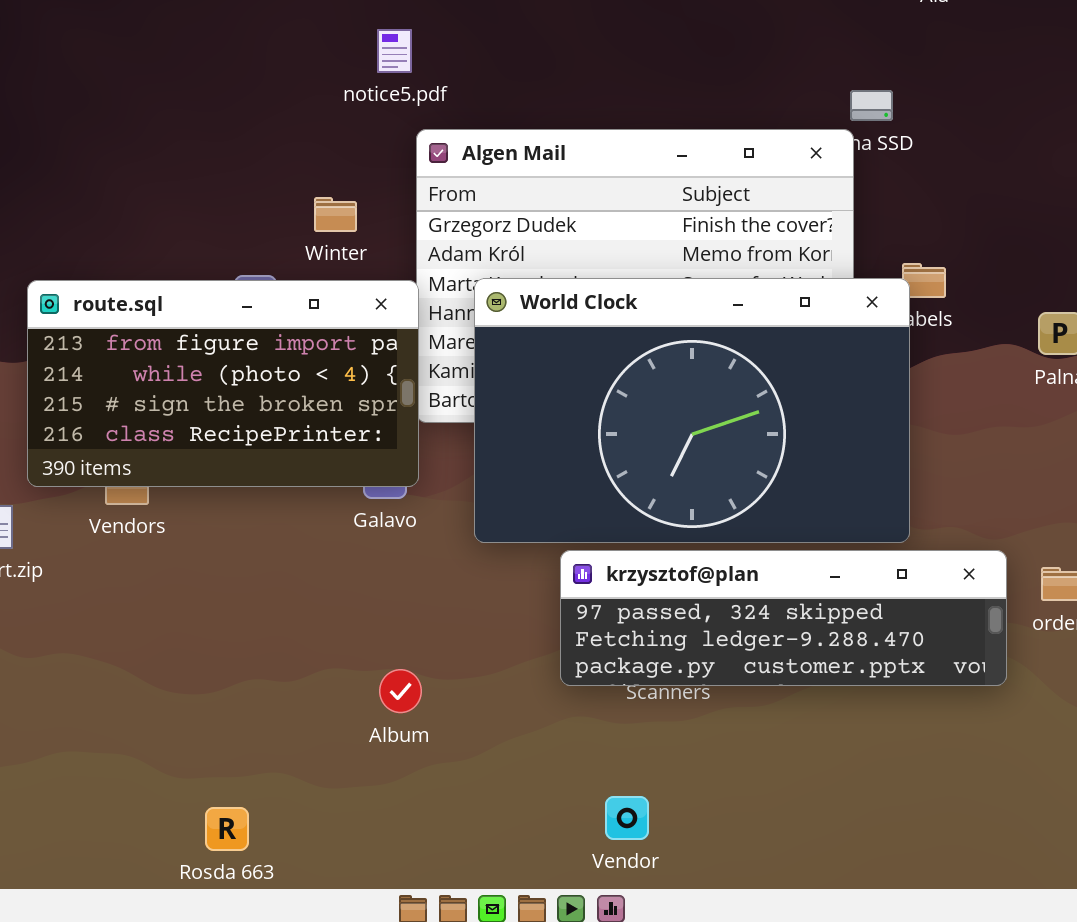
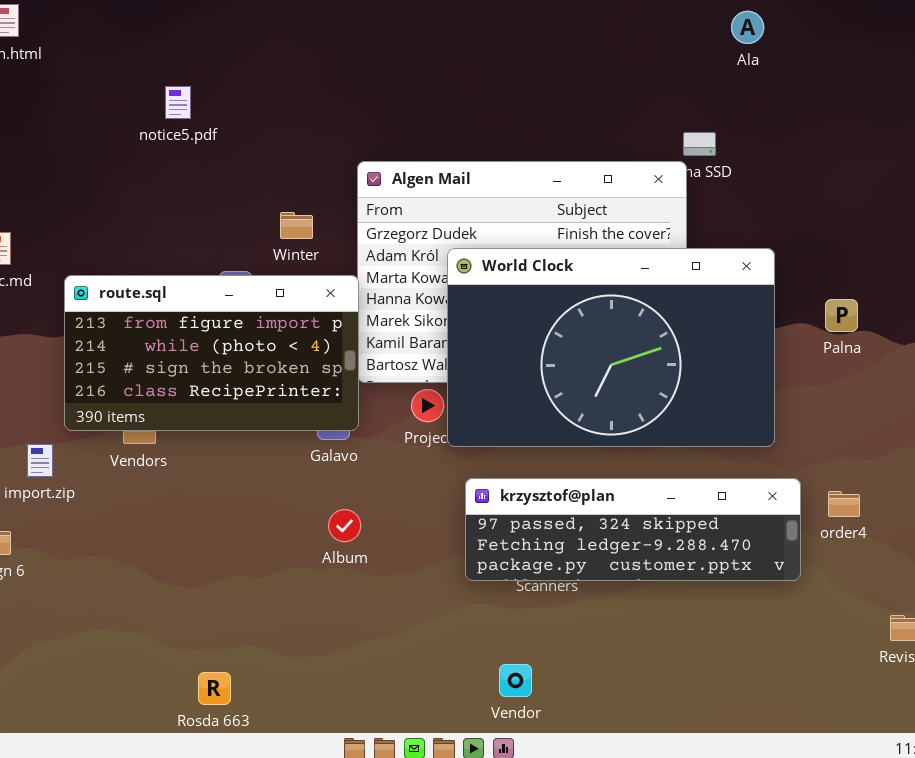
notice5.pdf: [377,29,412,73] -> [165,86,191,119], moved
World Clock: [474,278,910,543] -> [447,248,775,447], moved
Album: [379,669,422,713] -> [328,509,361,542], moved

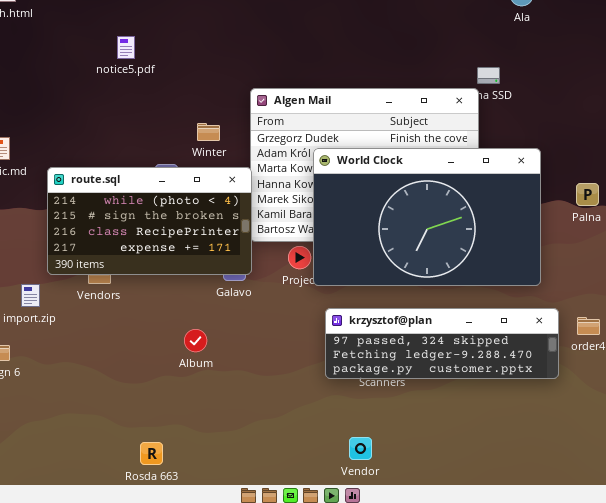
route.sql: [64,275,359,431] -> [47,167,252,275], scrolled down 1 row
Album: [328,509,361,542] -> [184,329,207,352], moved

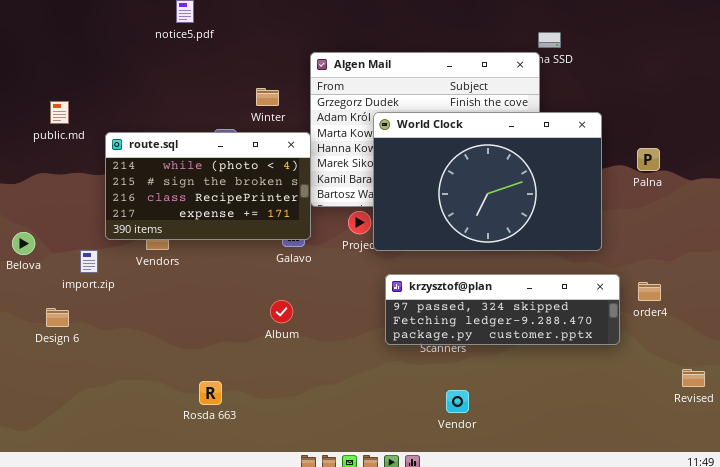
Album: [184,329,207,352] -> [270,300,293,323], moved
Vendor: [349,437,372,460] -> [446,390,469,413], moved
Rosda 663: [140,442,163,465] -> [199,381,222,405], moved

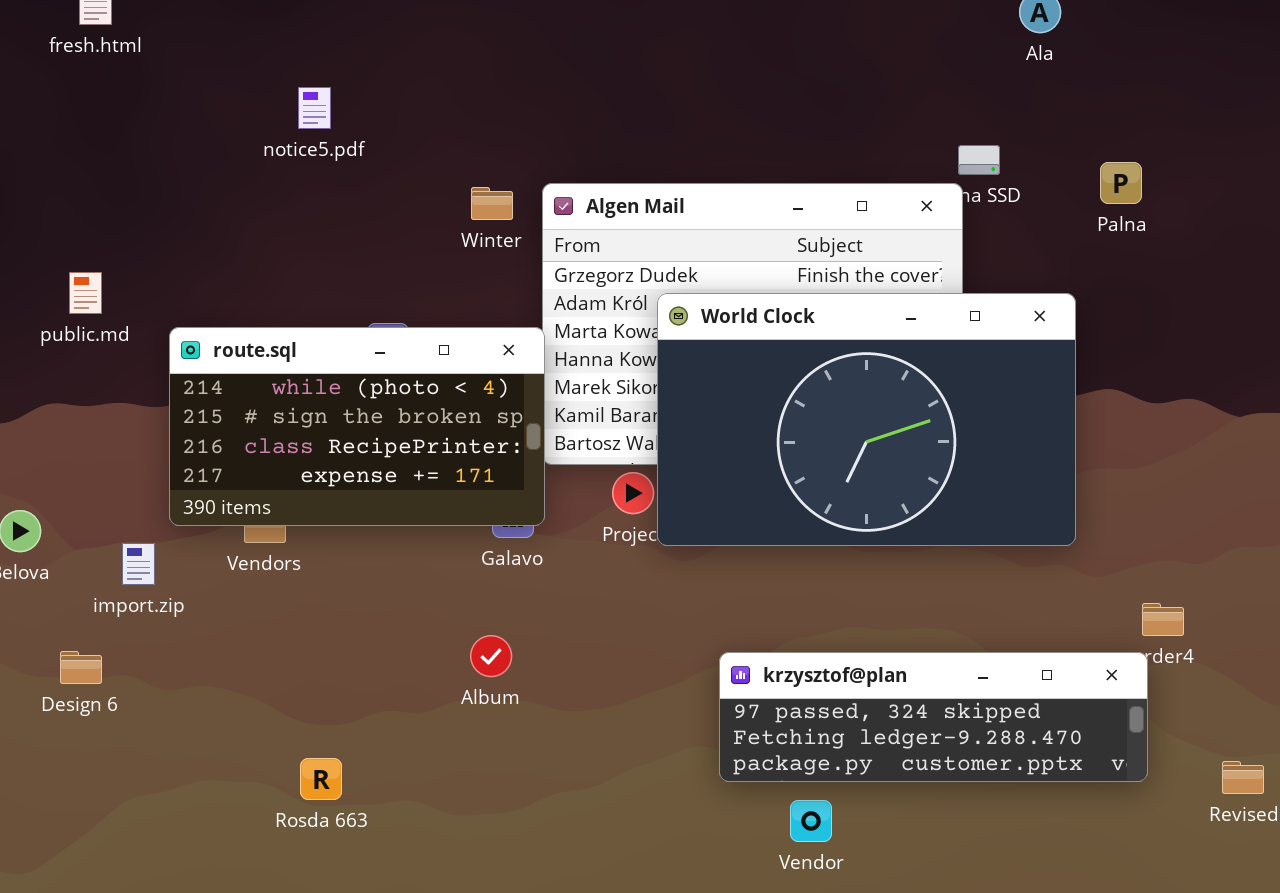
Winter: [256,88,279,106] -> [471,187,513,220], moved
Palna: [637,148,660,171] -> [1100,162,1142,204], moved
krzysztof@plan: [385,274,620,345] -> [719,652,1148,782], moved
Rosda 663: [199,381,222,405] -> [300,758,342,800], moved

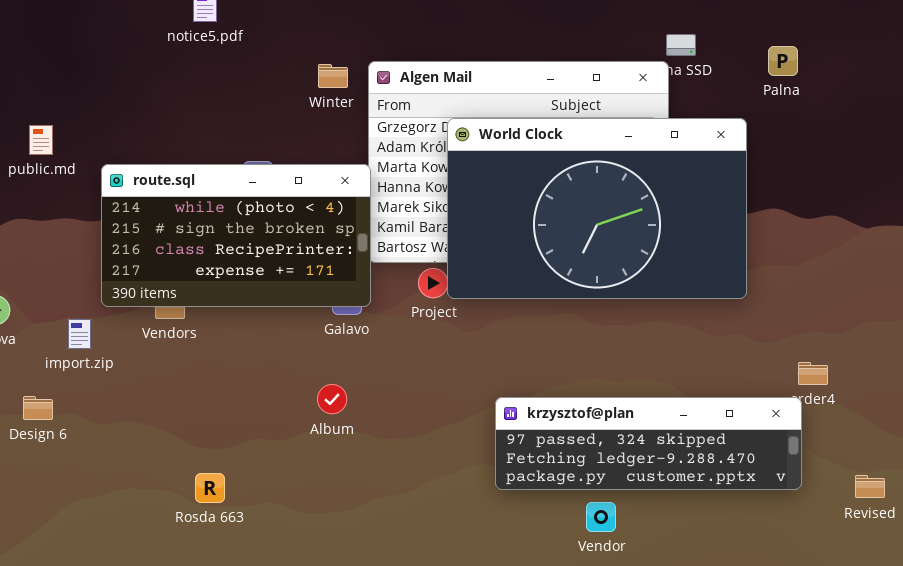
World Clock: [657,293,1076,546] -> [447,118,747,299], moved
Vendor: [790,800,832,842] -> [586,502,616,532], moved

